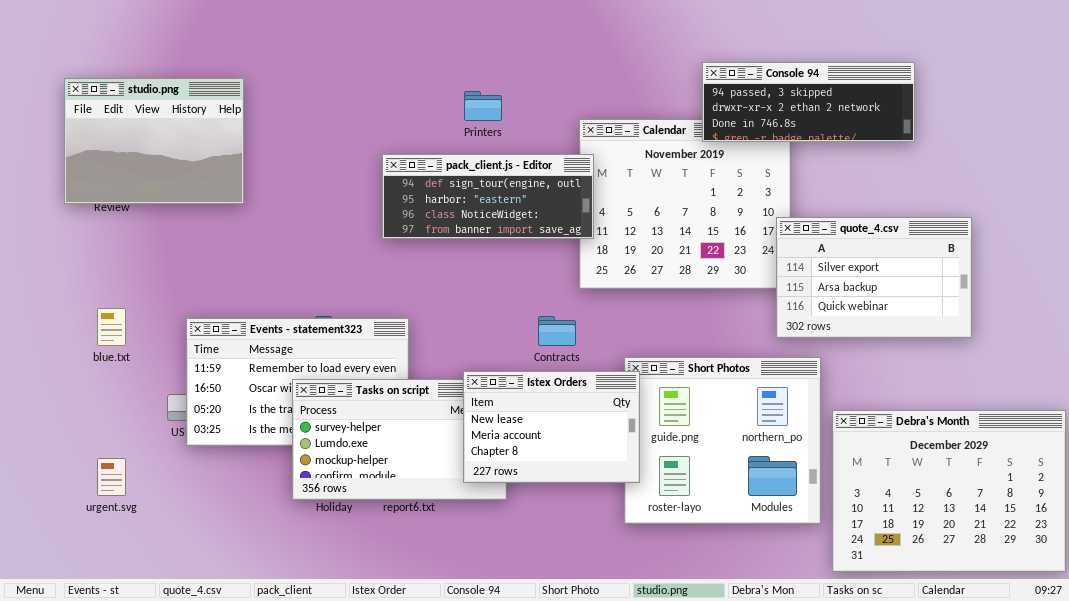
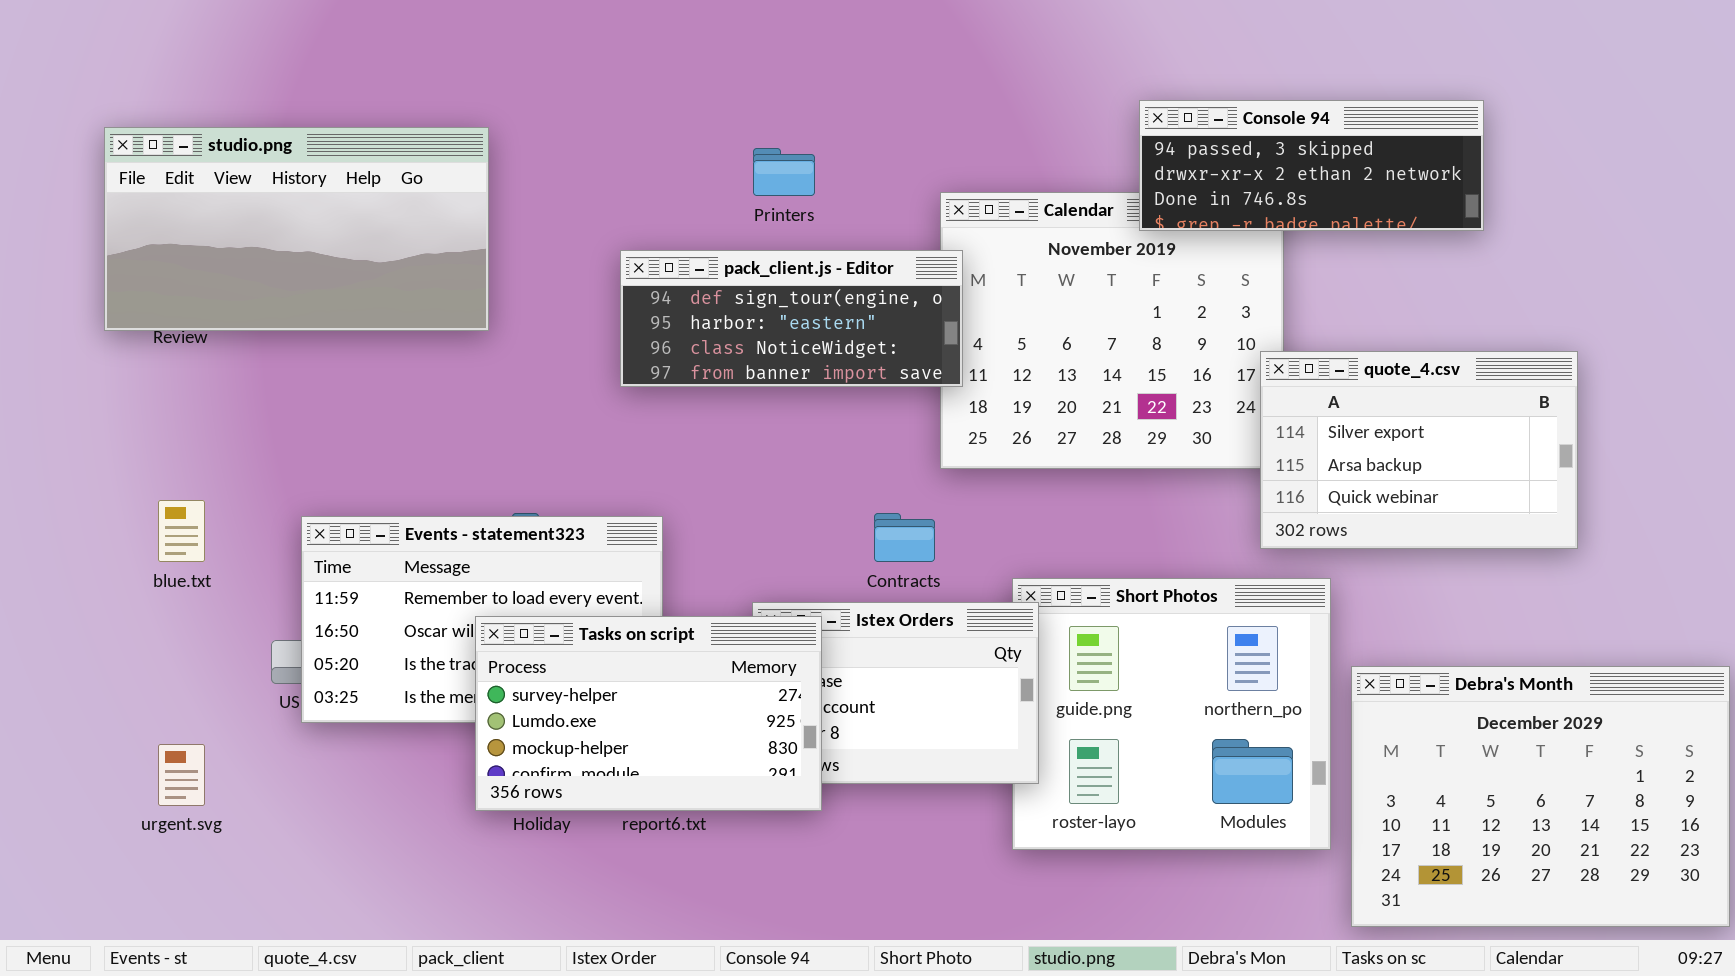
studio.png: [64,78,244,204] -> [104,127,489,331], resized
Tasks on script: [292,379,507,500] -> [475,616,822,811], raised

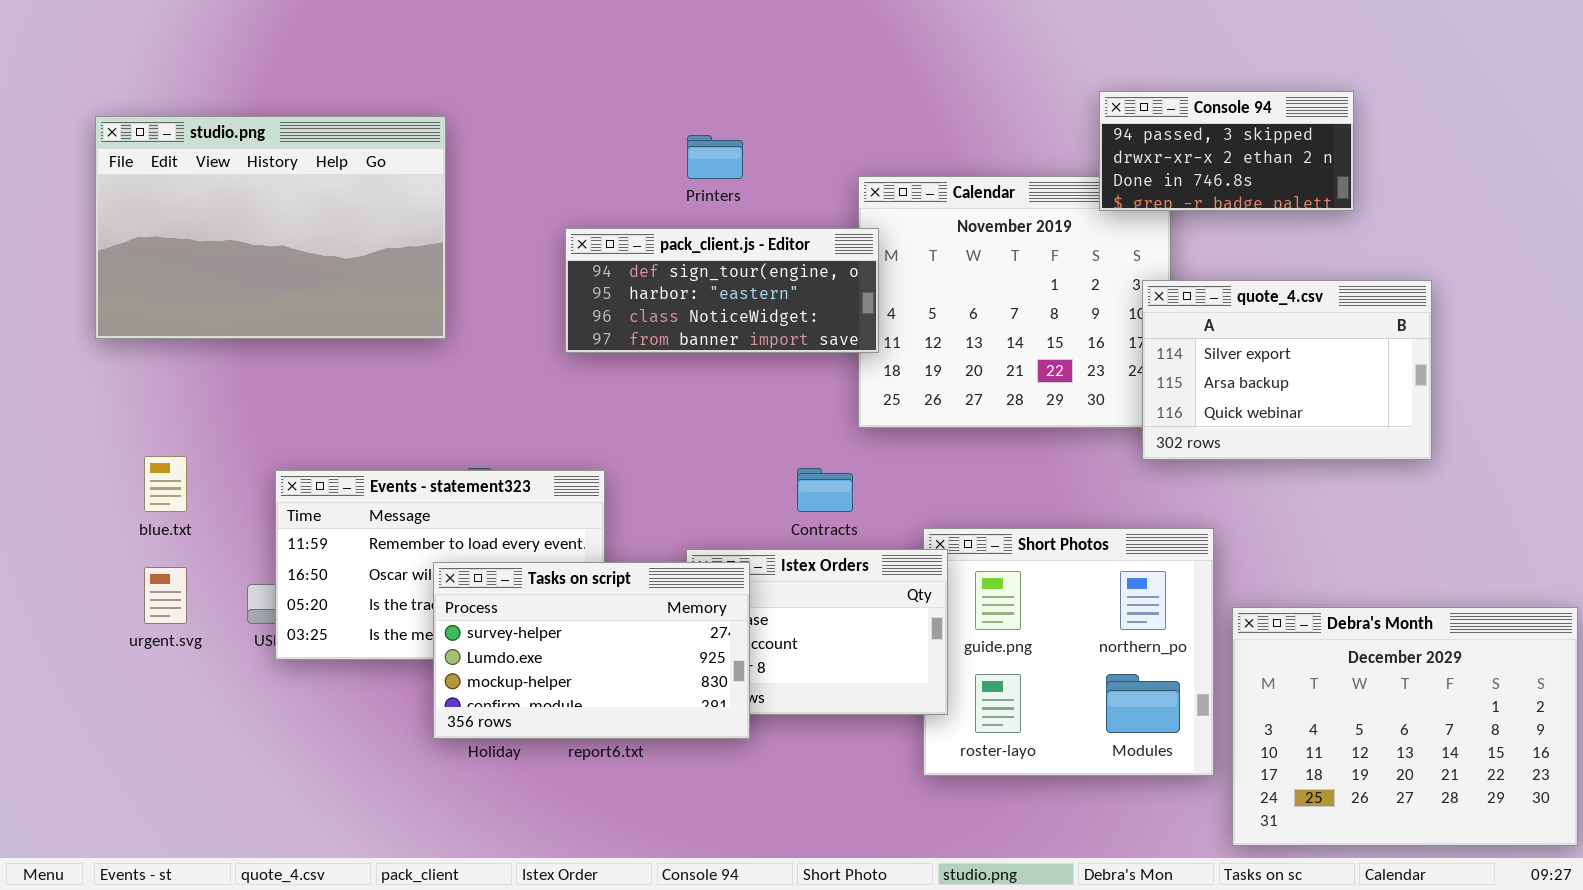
Console 94: [1139,100,1484,231] -> [1099,91,1354,211], resized
studio.png: [104,127,489,331] -> [95,116,446,339], resized
quote_4.csv: [1260,351,1578,549] -> [1142,280,1432,460], moved
urgent.svg: [158,744,205,806] -> [144,567,187,624], moved

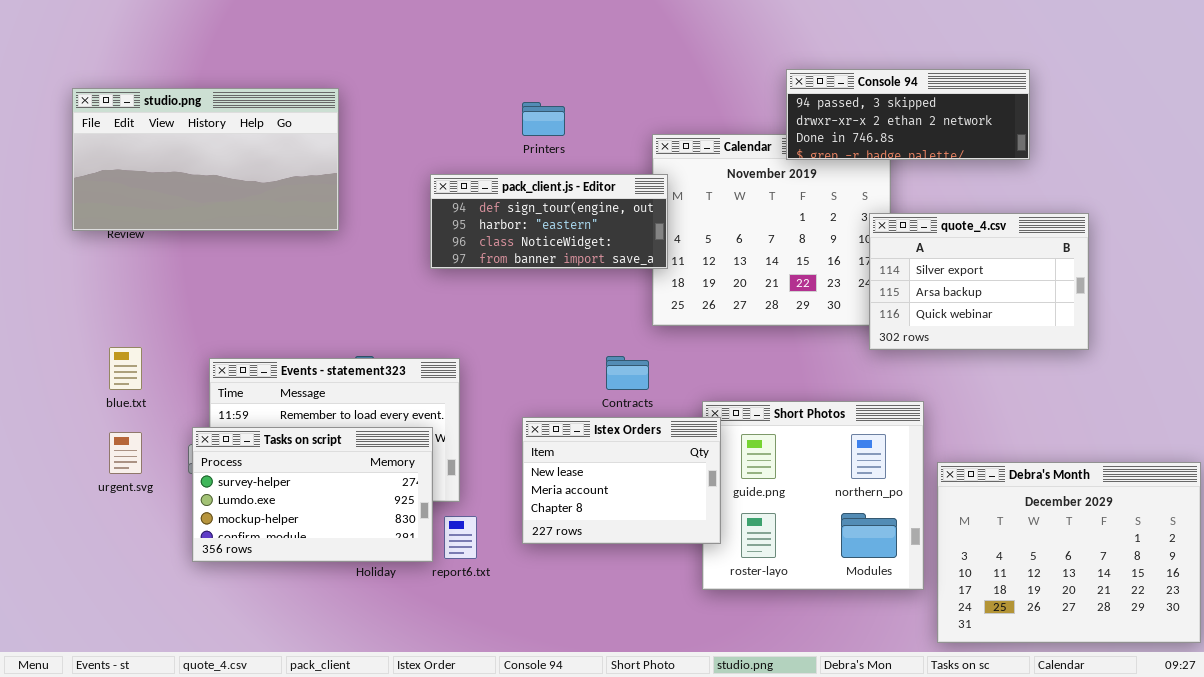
Console 94: [1099,91,1354,211] -> [786,69,1030,160], resized
studio.png: [95,116,446,339] -> [72,88,339,231], resized
Tasks on script: [433,562,750,739] -> [192,427,433,562], moved

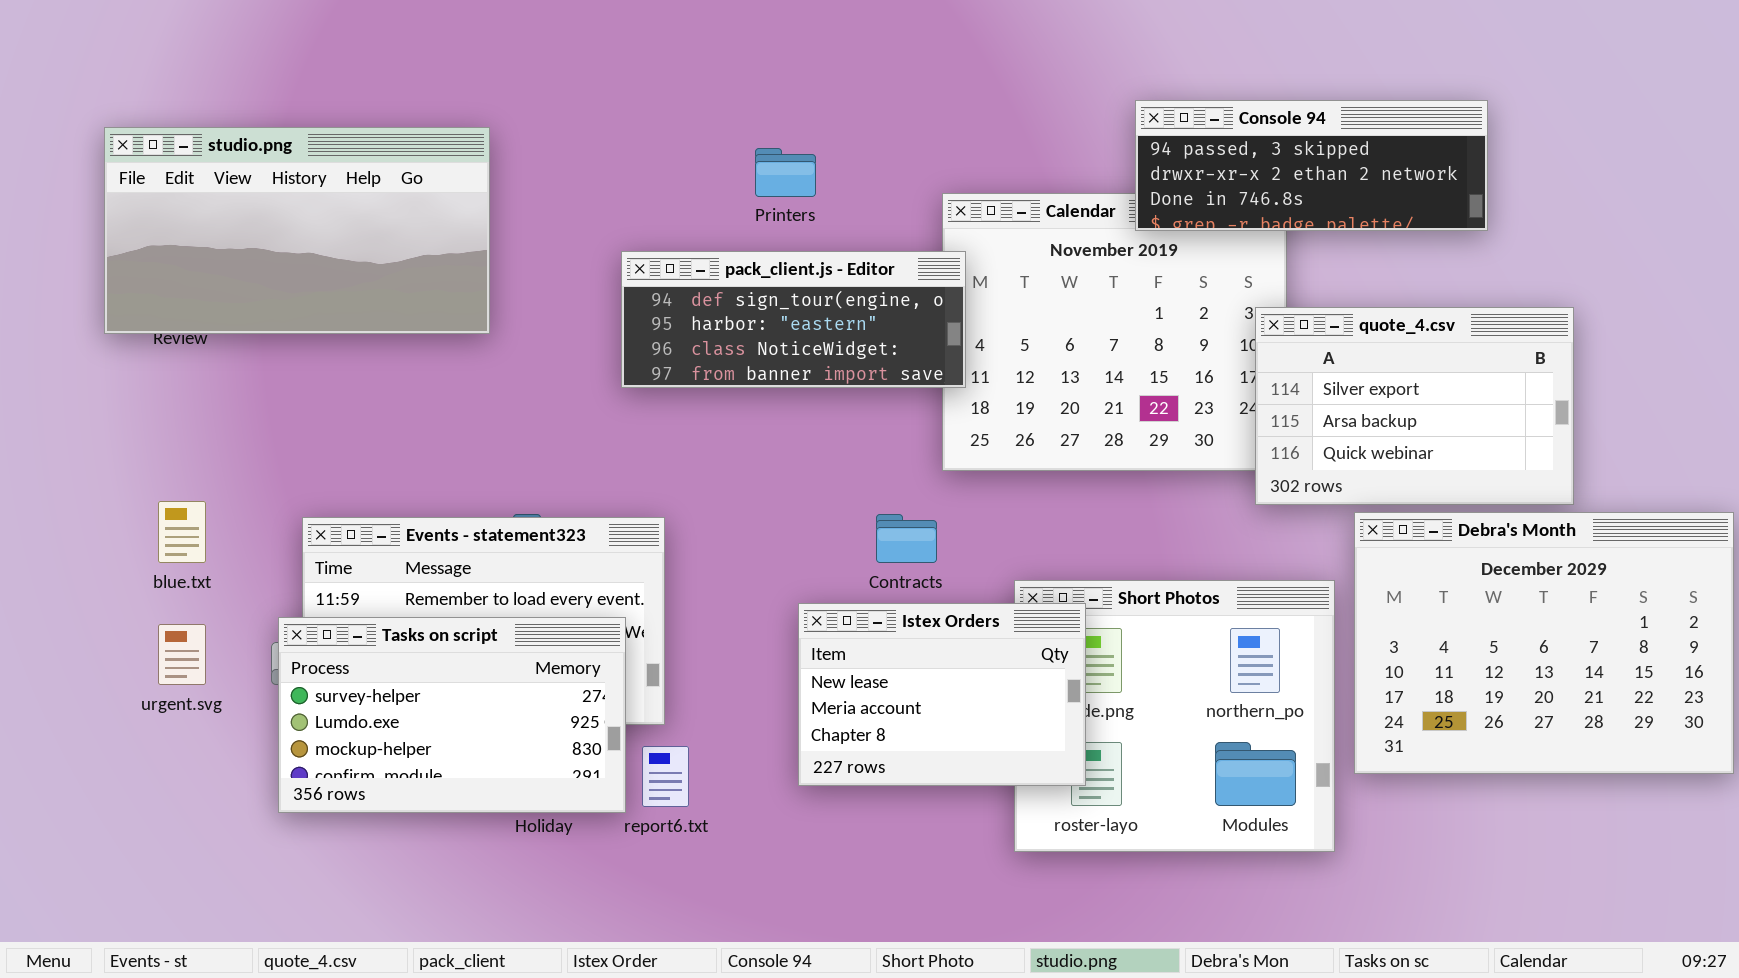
Istex Orders: [522,417,721,544] -> [798,603,1086,786], moved
Debra's Month: [937,462,1201,643] -> [1354,512,1734,774], moved

